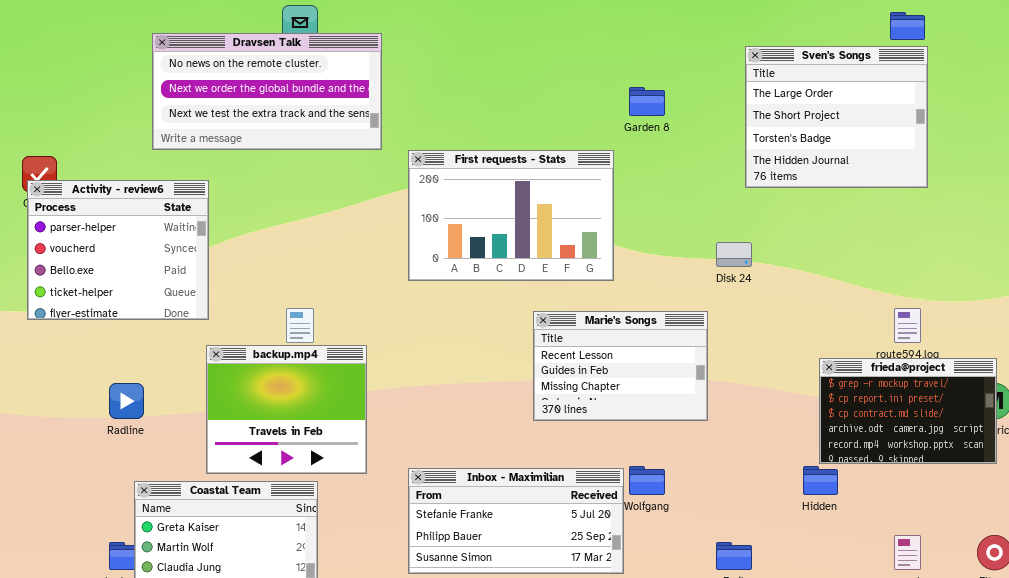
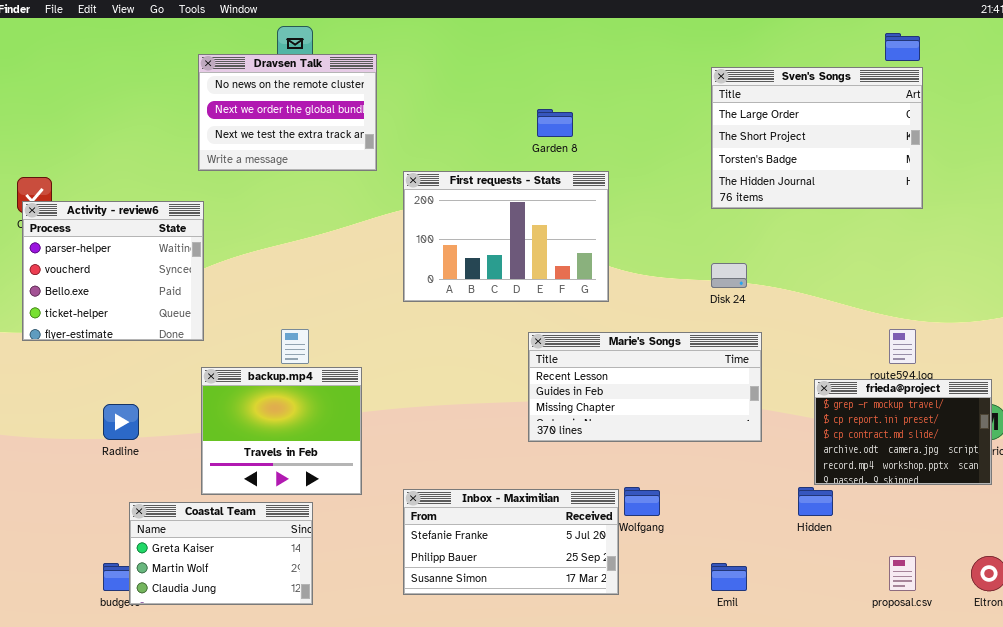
Dravsen Talk: [152,33,382,150] -> [198,54,377,171], resized
Sven's Songs: [745,46,928,188] -> [711,67,923,209], resized
Garden 8: [629,87,665,116] -> [537,109,573,137], moved
Marie's Songs: [533,311,708,421] -> [528,332,762,442], resized

